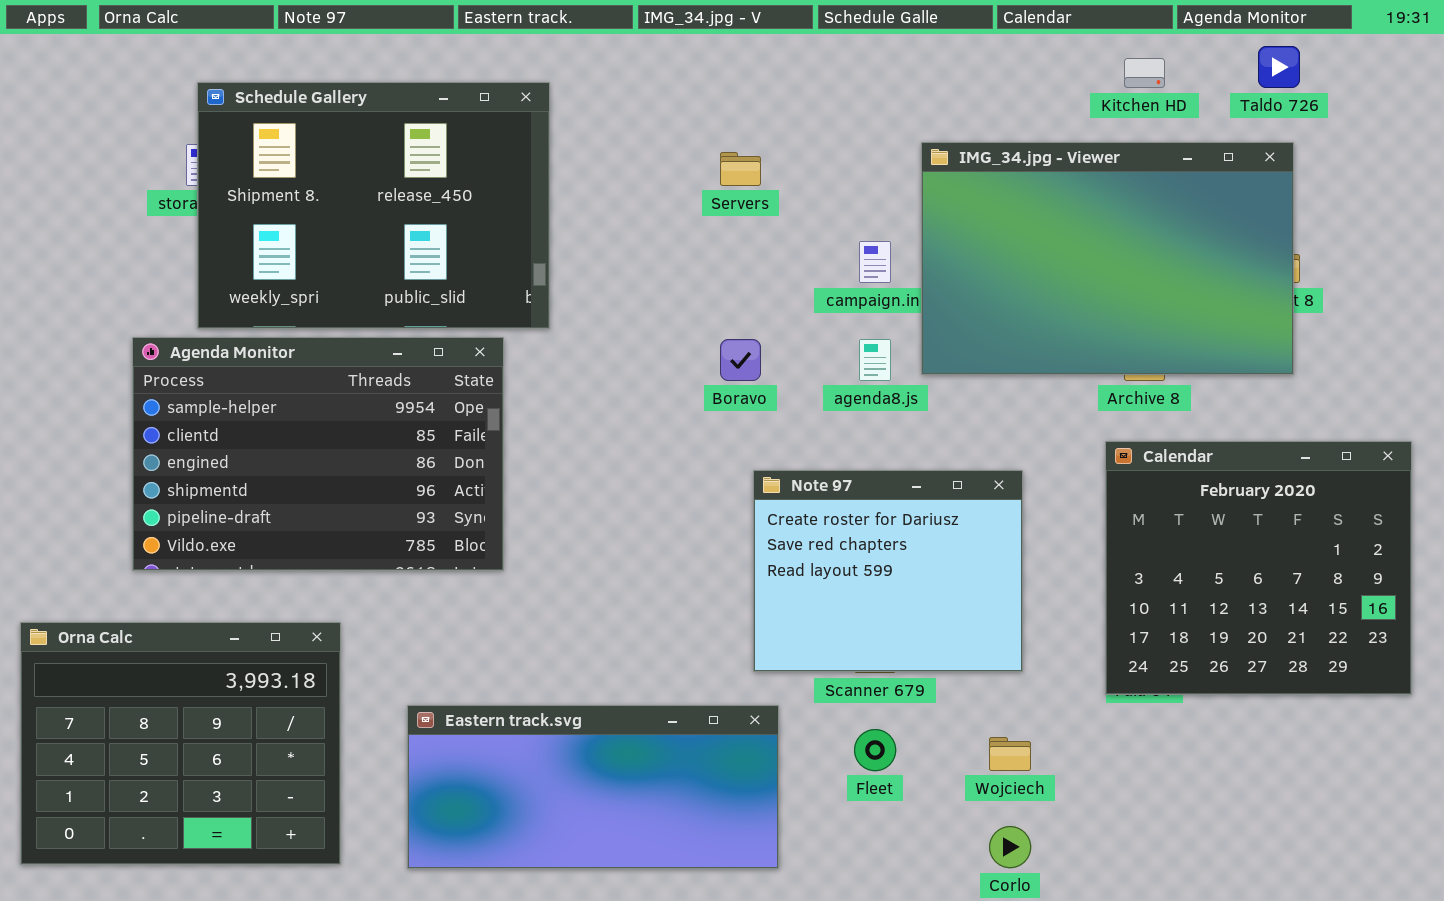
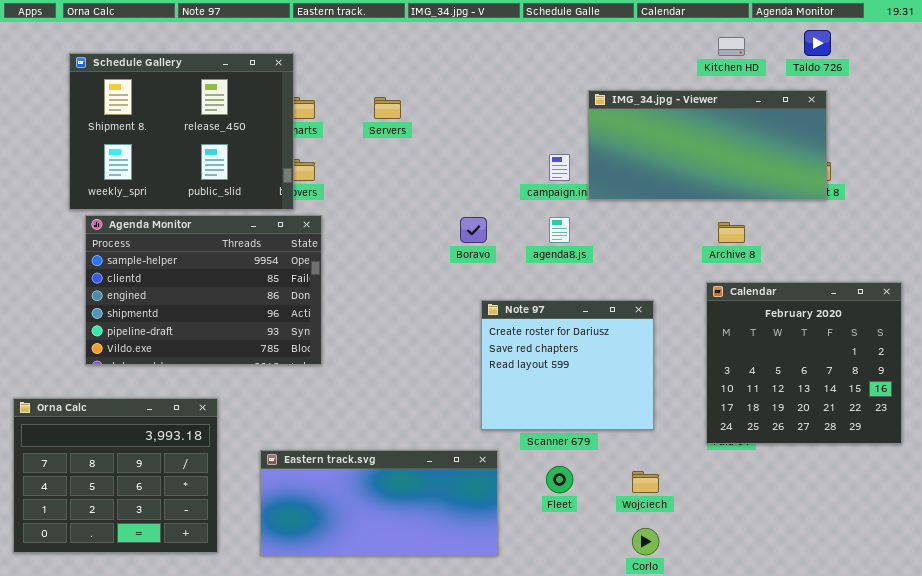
Schedule Gallery: [197,82,550,329] -> [69,53,294,210], moved
IMG_34.jpg - Viewer: [921,142,1294,375] -> [588,90,827,200], resized
Servers: [720,152,761,186] -> [374,97,401,119], moved

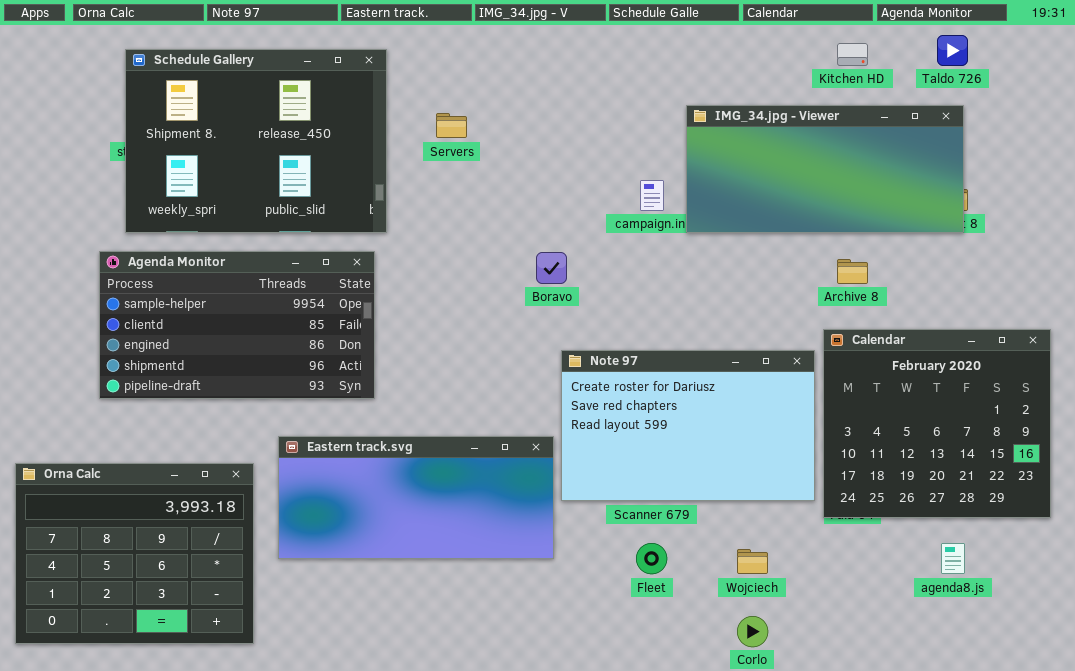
Schedule Gallery: [69,53,294,210] -> [125,49,387,233], moved
Agenda Monitor: [85,215,322,365] -> [99,251,375,399], resized
agenda8.js: [549,217,570,243] -> [941,543,965,574], moved
Note 97: [481,300,654,430] -> [561,350,815,501], resized
Eastern track.svg: [260,450,498,556] -> [278,436,554,559], moved

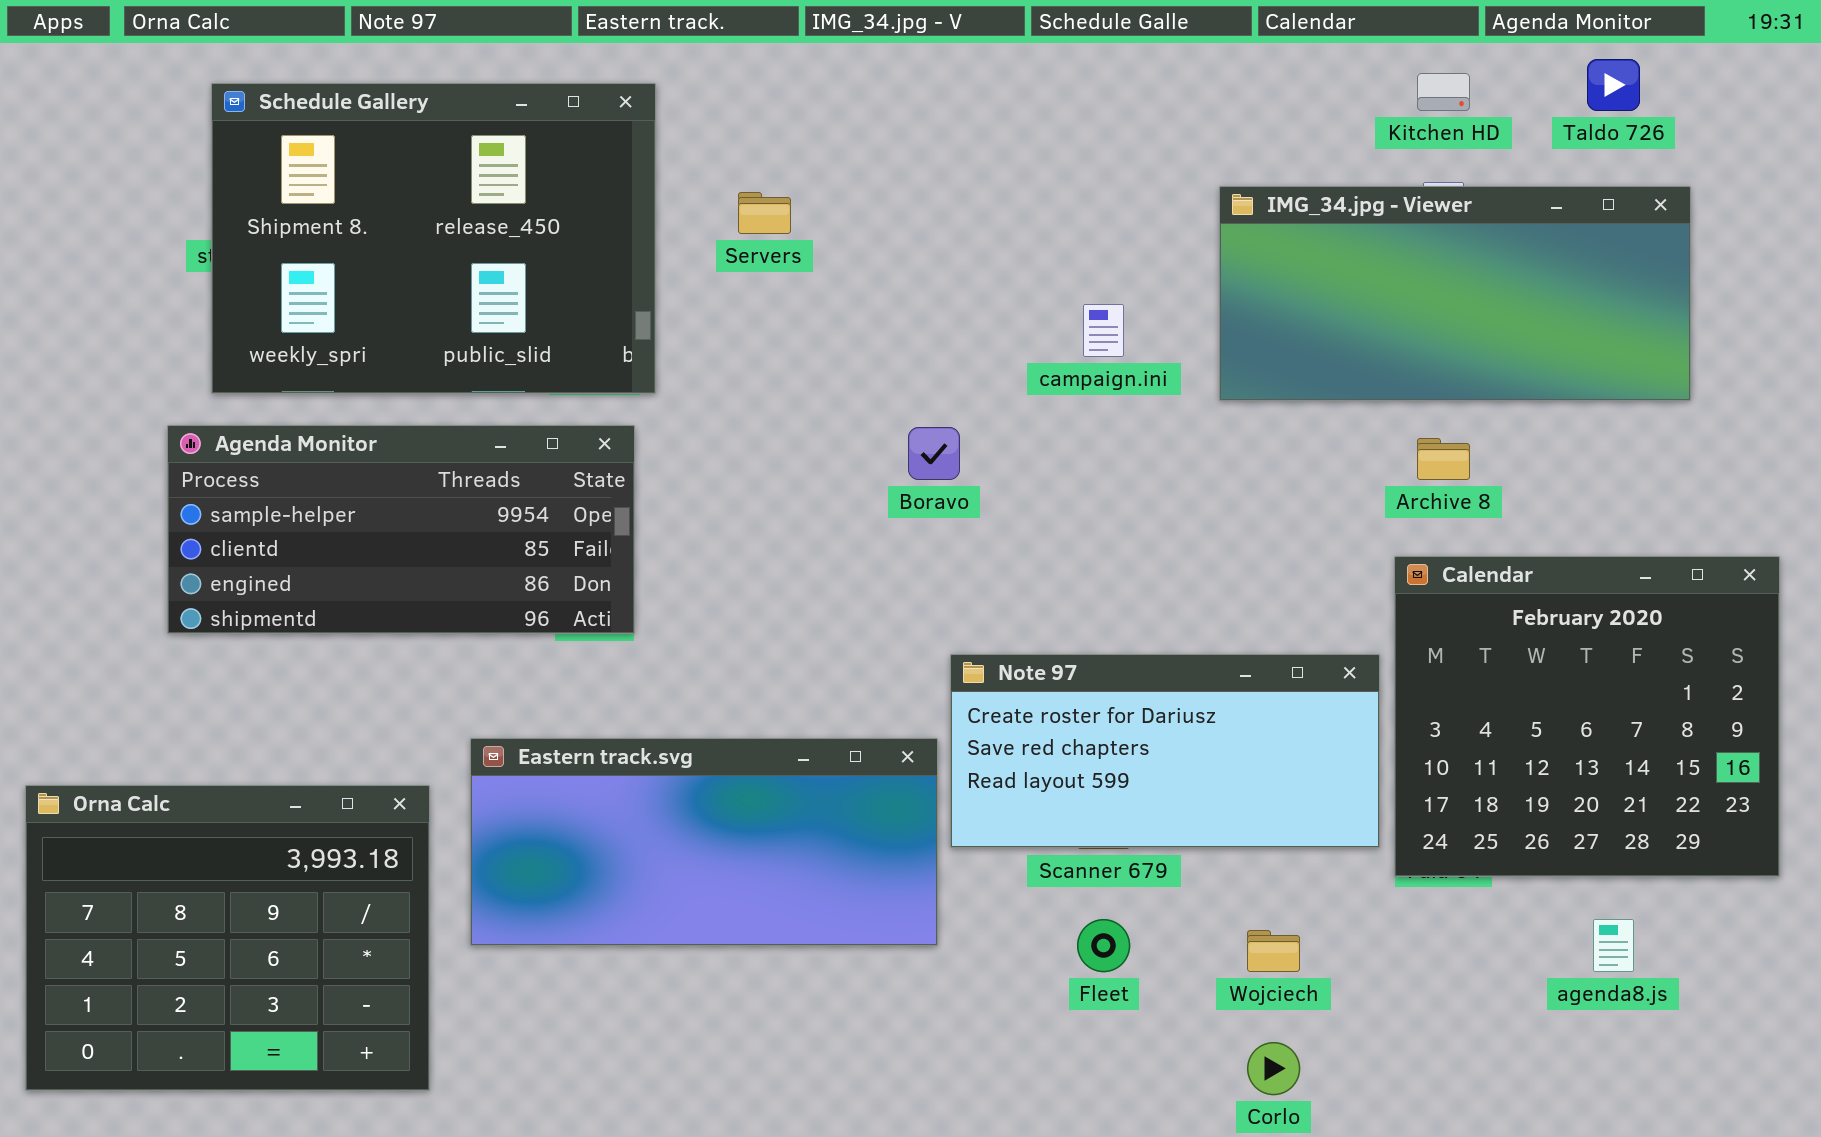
IMG_34.jpg - Viewer: [686,105,964,233] -> [1219,186,1691,401], moved
Agenda Monitor: [99,251,375,399] -> [167,425,635,634], resized
Note 97: [561,350,815,501] -> [950,654,1380,848], resized

